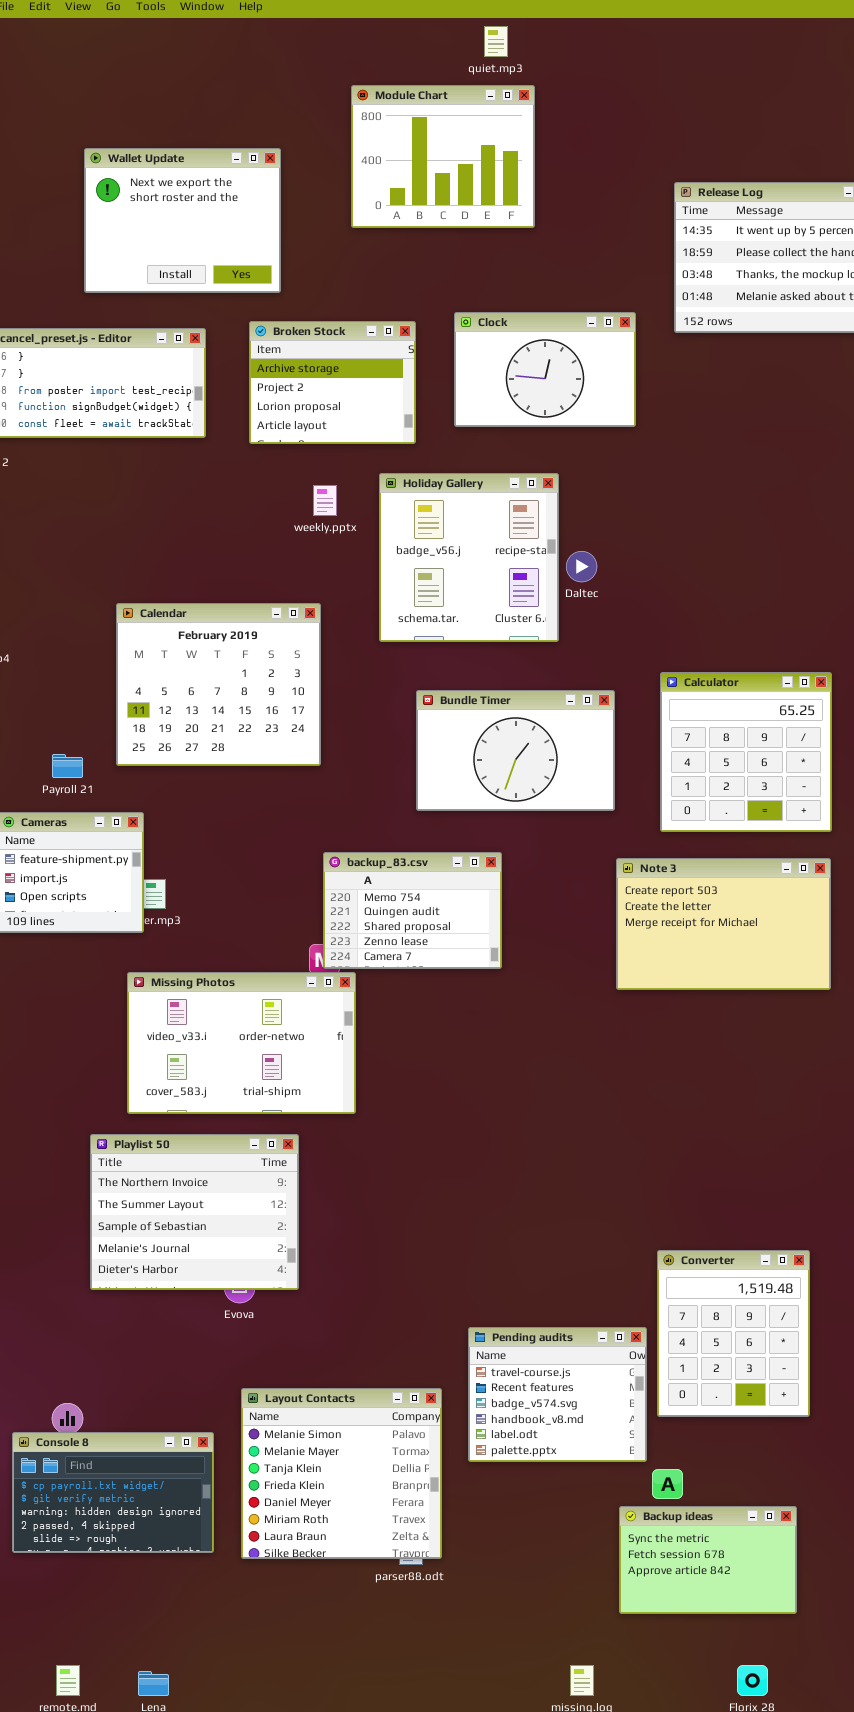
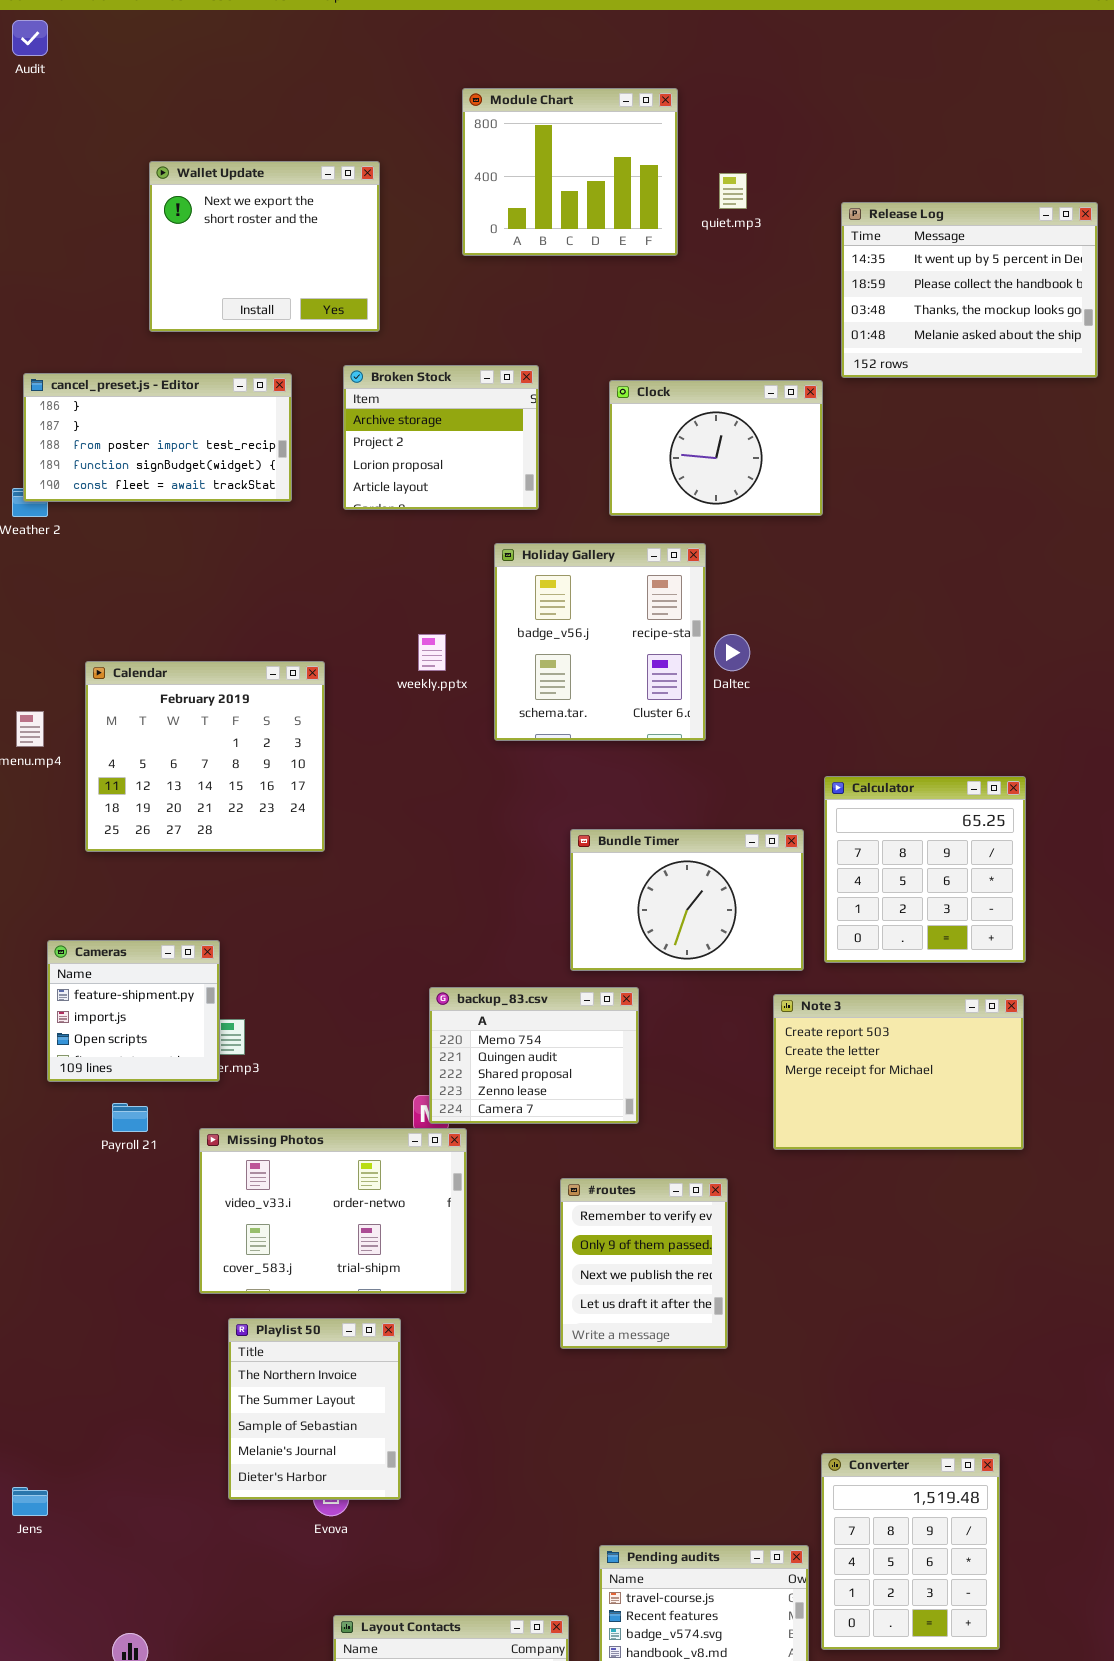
quiet.mp3: [484,26,508,57] -> [719,173,747,209], moved
Clock: [454,312,636,427] -> [609,380,823,516], moved
weekly.pptx: [313,485,337,516] -> [418,634,446,671], moved
Calendar: [116,603,321,766] -> [85,661,325,852], moved
Bundle Timer: [416,690,615,811] -> [570,829,804,971], moved
Payroll 21: [52,754,83,778] -> [112,1103,148,1132], moved
#routes: none -> [560,1178,728,1349], opened
Playlist 50: [90,1134,299,1290] -> [228,1318,401,1500], resized

